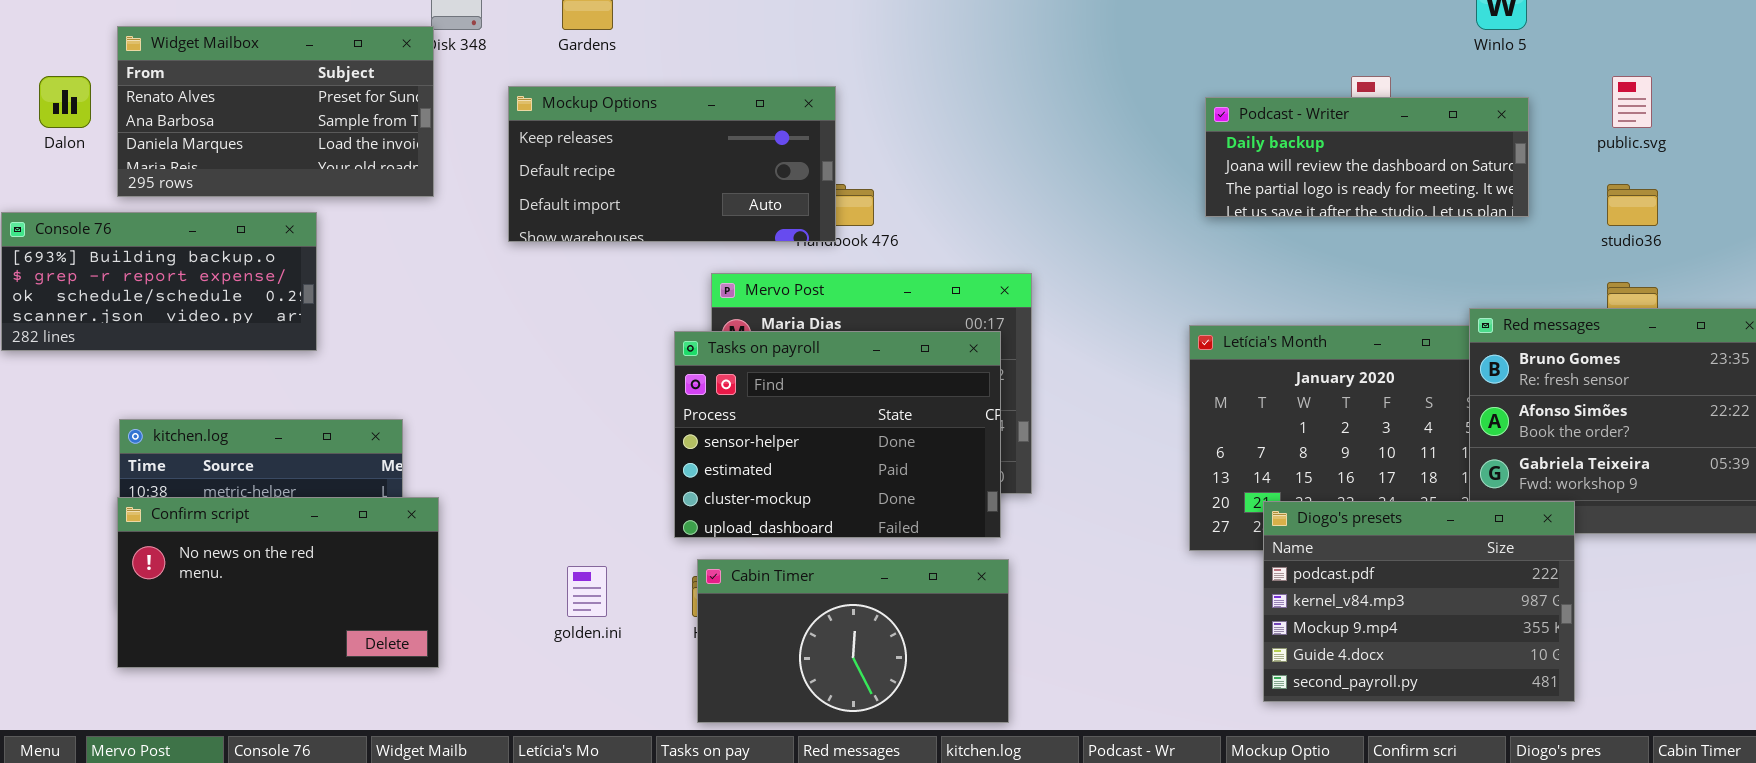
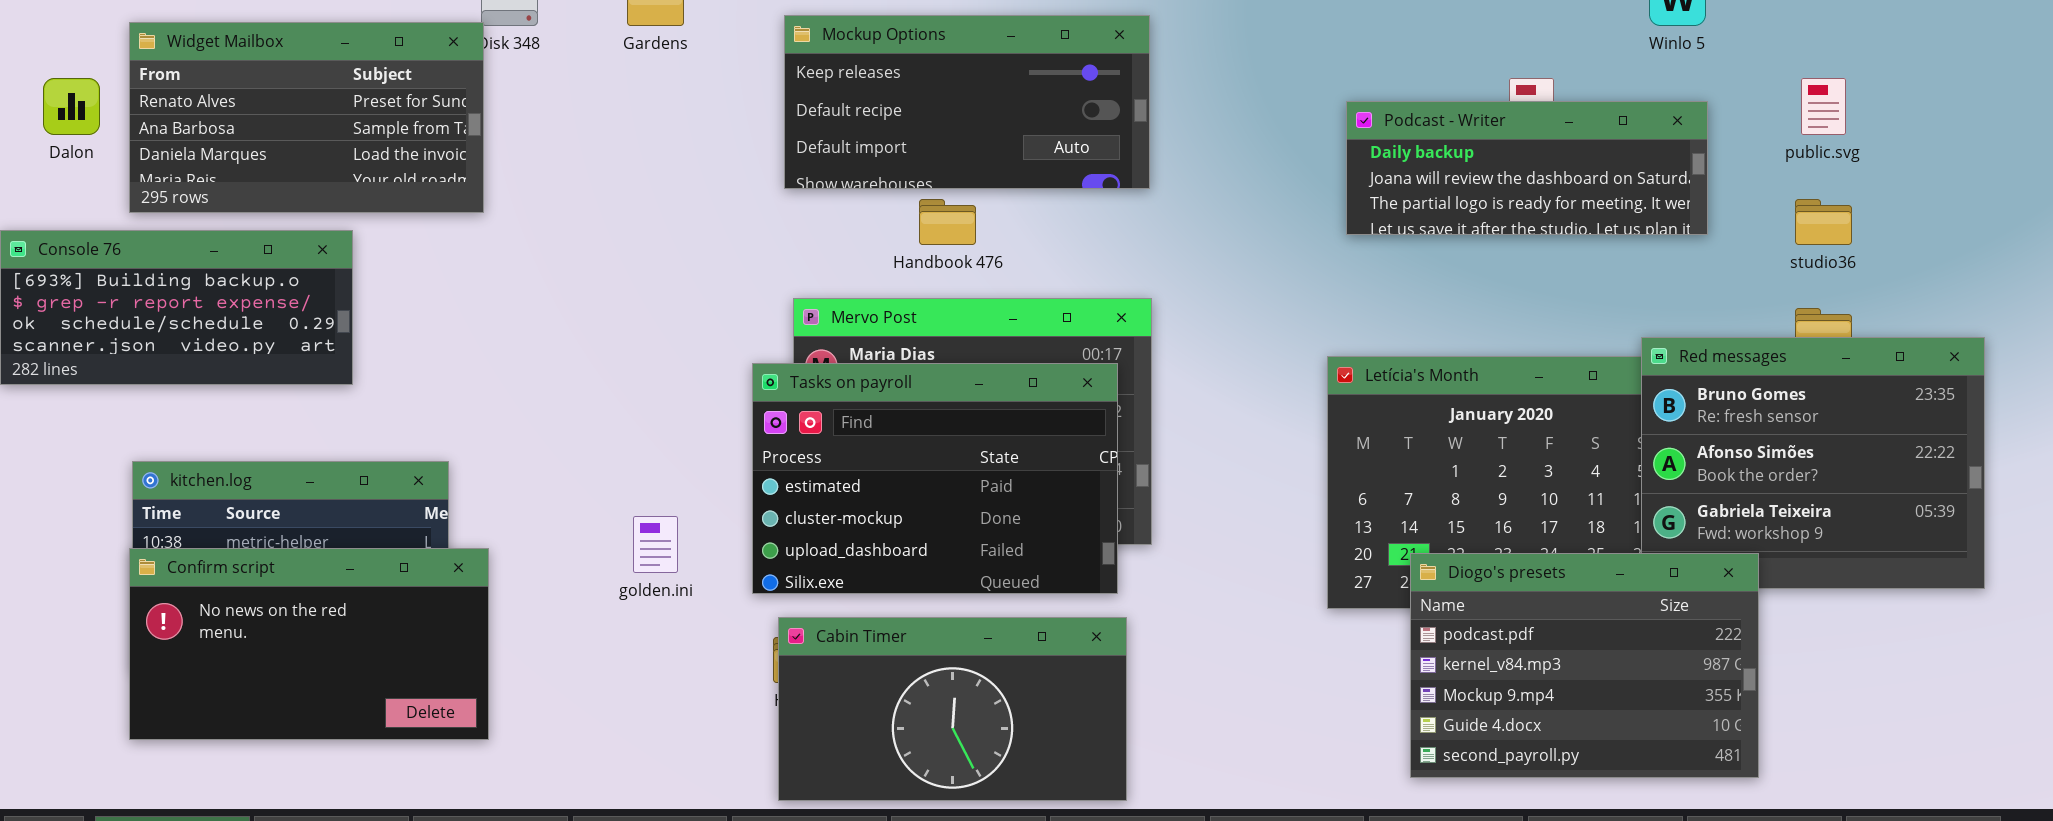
Mockup Options: [508,86,836,242] -> [784,15,1150,189], moved
Tasks on payroll: [674,331,1001,538] -> [752,363,1118,594], scrolled down 1 row
golden.ini: [567,566,607,617] -> [633,516,678,573], moved

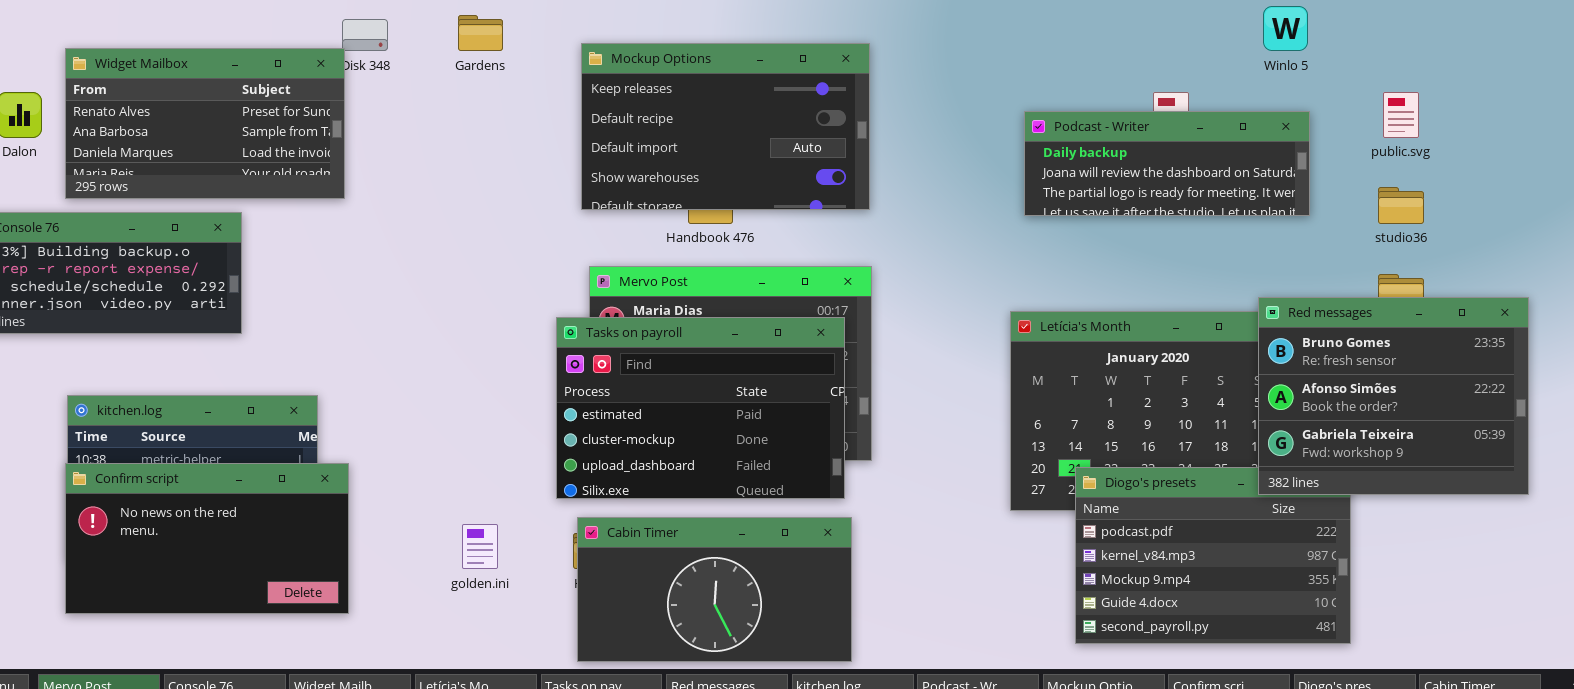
Mockup Options: [784,15,1150,189] -> [581,43,870,210], resized
Red messages: [1641,337,1985,589] -> [1258,297,1529,495], raised
golden.ini: [633,516,678,573] -> [462,524,498,569], moved

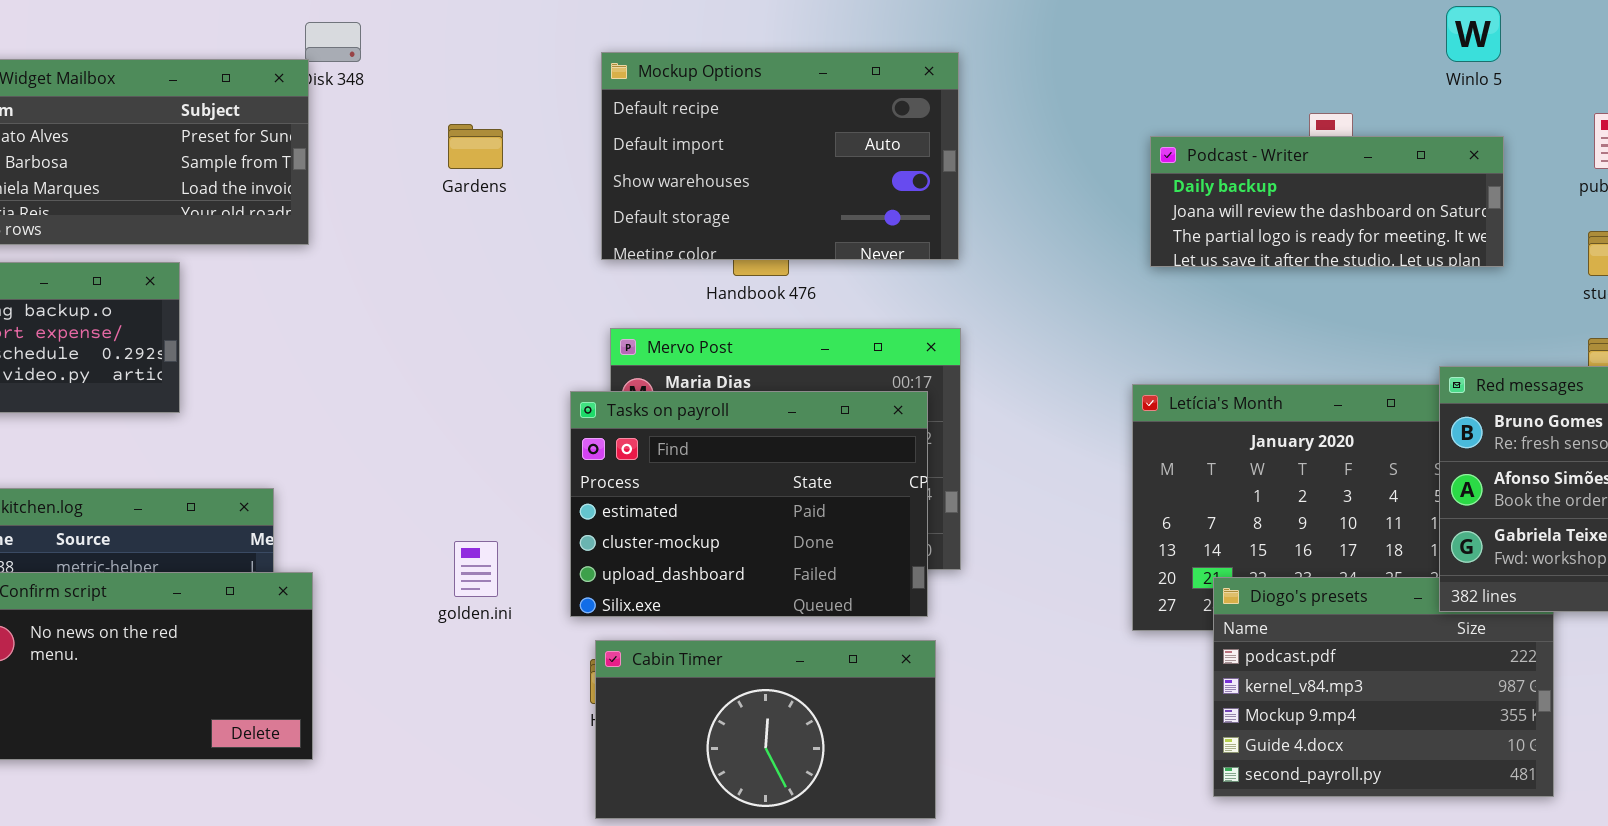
Gardens: [458,15,503,51] -> [448,124,503,169], moved
Mockup Options: [581,43,870,210] -> [601,52,959,260], scrolled down 1 row
golden.ini: [462,524,498,569] -> [454,541,498,597], moved

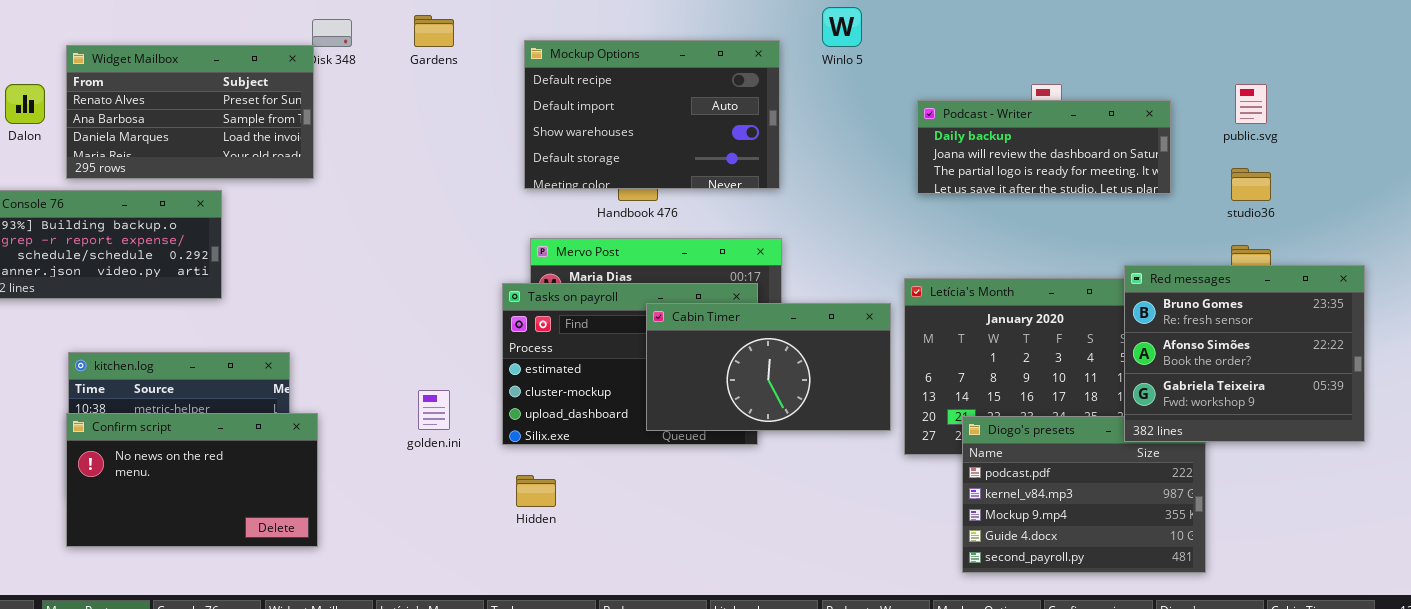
Winlo 5: [1446,6,1501,62] -> [822,7,862,47], moved
Gardens: [448,124,503,169] -> [414,15,454,47], moved
Cabin Timer: [595,640,936,819] -> [646,303,891,431], moved

